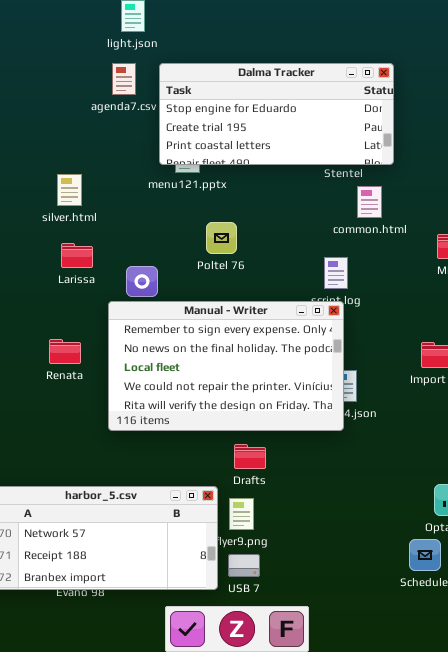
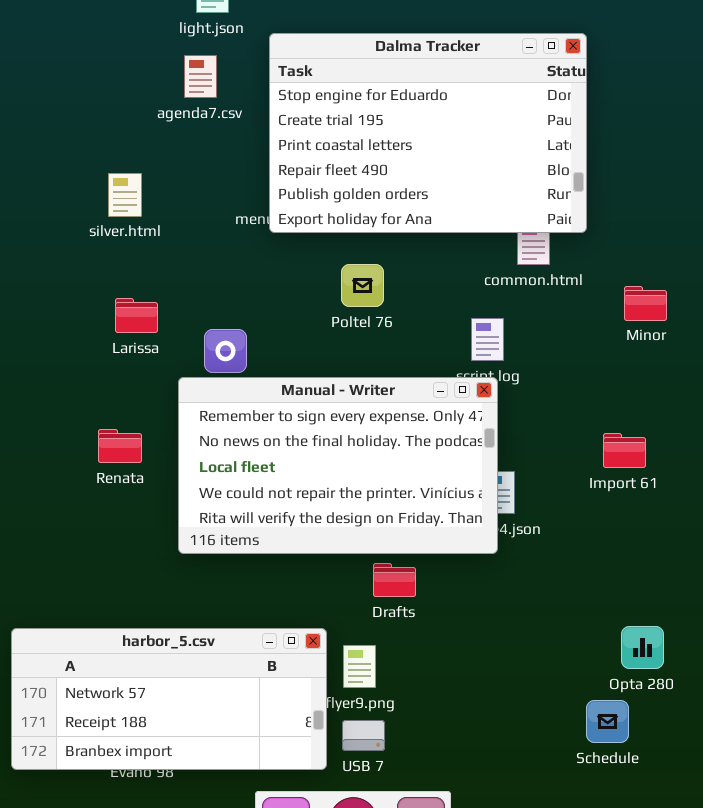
Dalma Tracker: [159,63,394,165] -> [269,33,587,233], moved, resized
silver.html: [57,174,82,206] -> [108,173,142,217], moved
Poltel 76: [206,222,237,254] -> [341,264,384,307], moved
Drafts: [234,444,266,469] -> [373,563,416,597], moved

